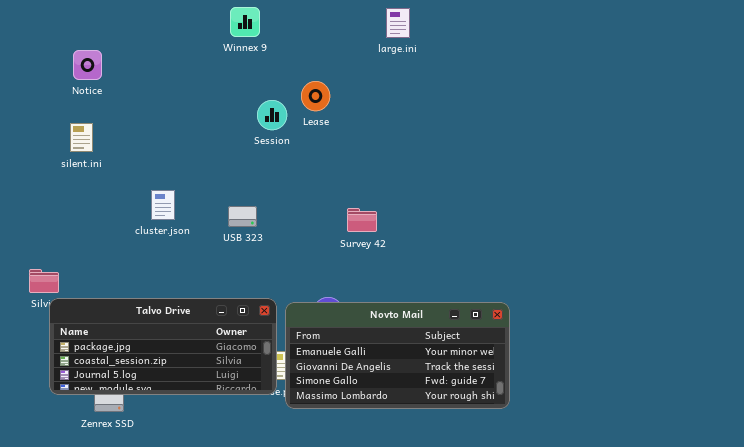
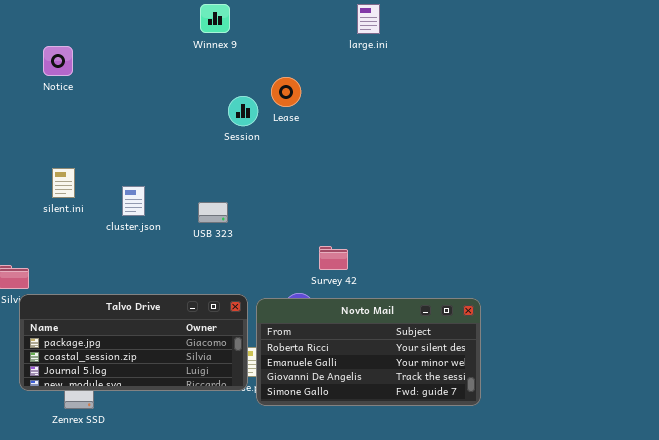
silent.ini: [70,123,93,152] -> [52,168,75,198], moved
Survey 42: [347,208,377,232] -> [319,246,348,270], moved
Novto Mail: [285,302,510,409] -> [256,298,481,406], scrolled up 1 row

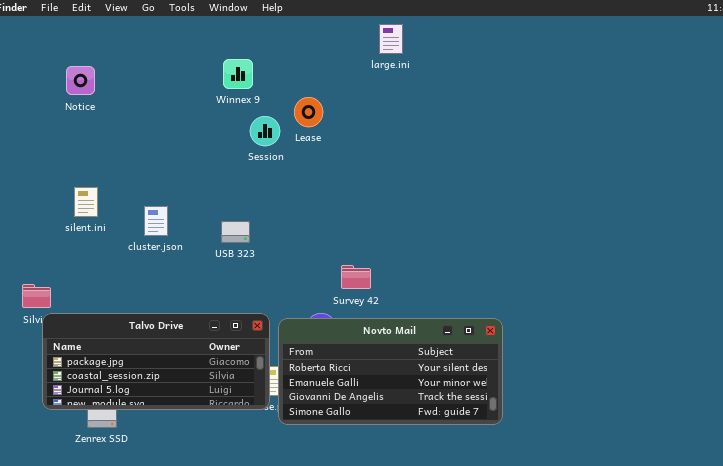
Winnex 9: [200,4,230,33] -> [223,59,253,89], moved

